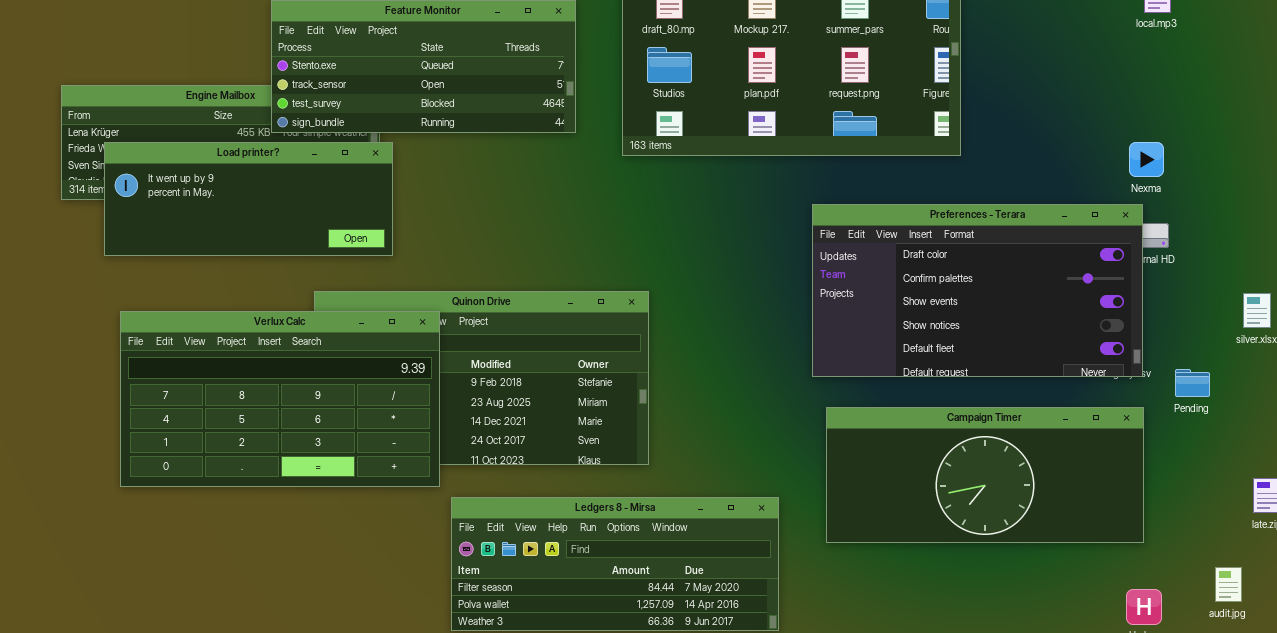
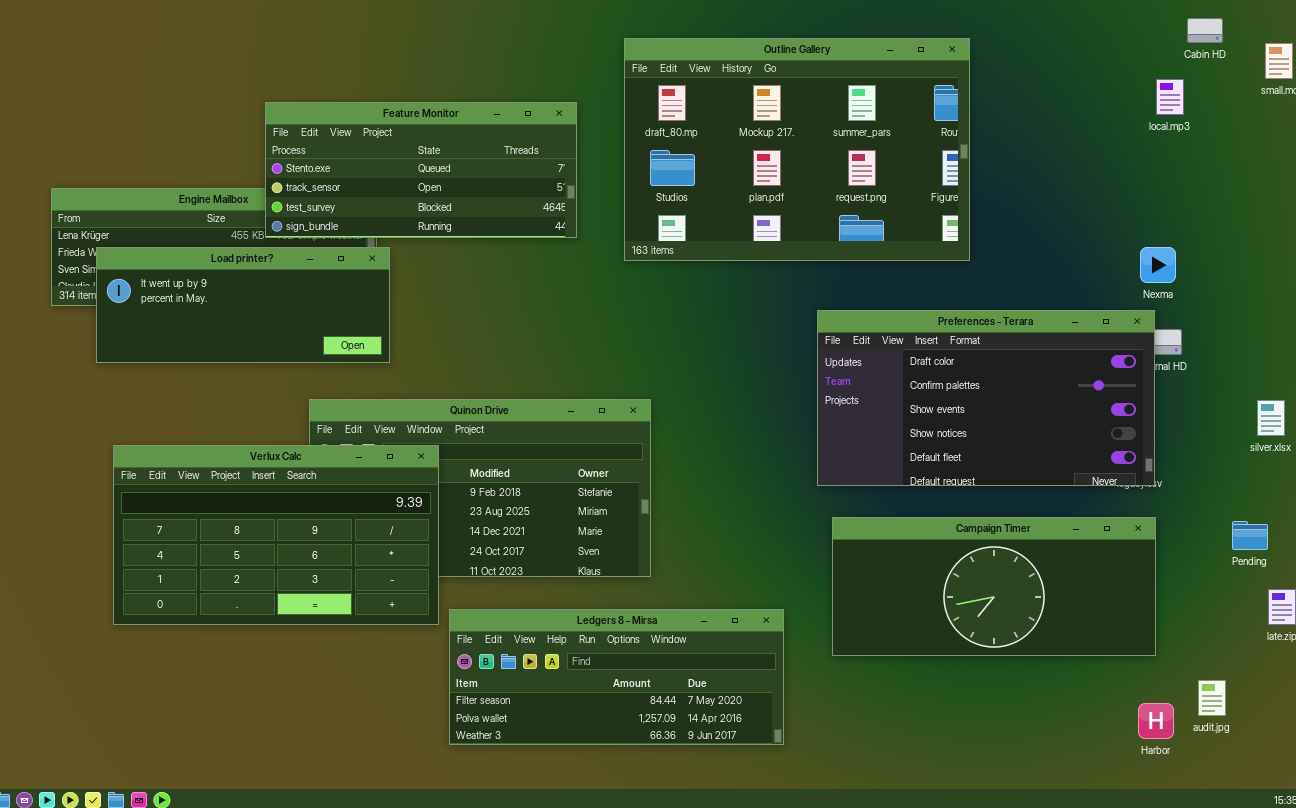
Verlux Calc: [120,311,440,487] -> [113,445,439,625], moved
Pending: [1175,369,1210,397] -> [1232,521,1268,550], moved
audit.jpg: [1215,567,1242,602] -> [1198,680,1226,716], moved

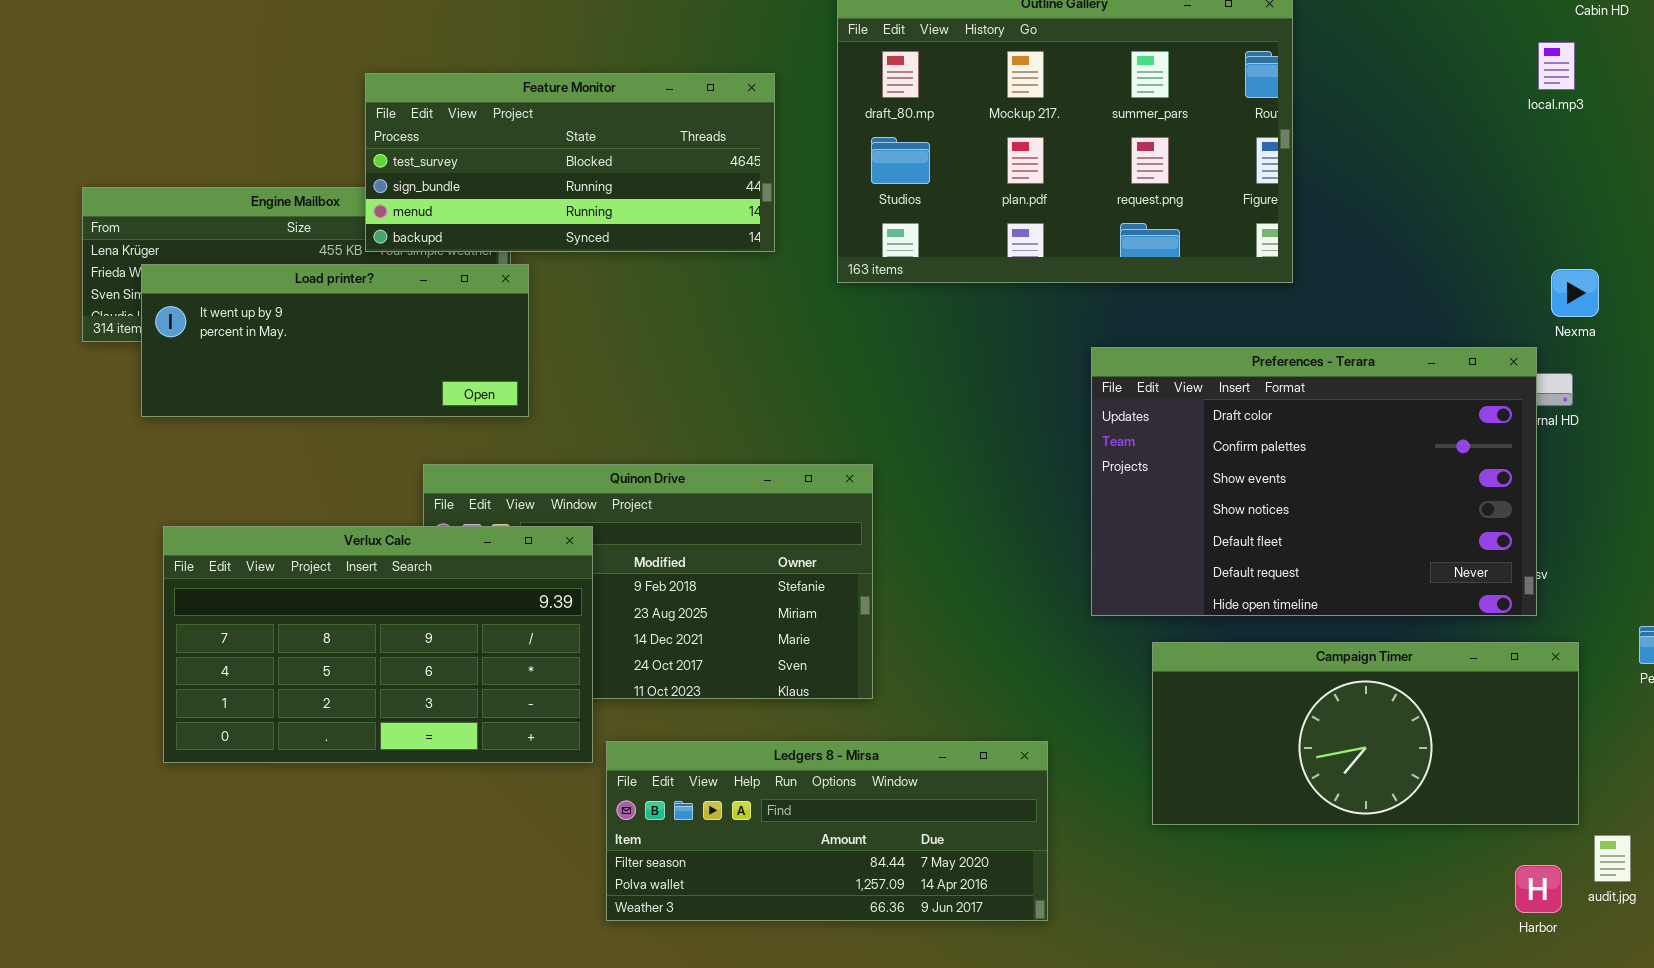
Feature Monitor: [265,102,577,238] -> [365,73,775,252], scrolled down 2 rows
Nexma: [1140,247,1176,283] -> [1551,269,1599,317], moved
Preferences - Terara: [817,310,1155,486] -> [1091,347,1537,616], resized
Campaign Timer: [832,517,1156,656] -> [1152,642,1579,825], moved

